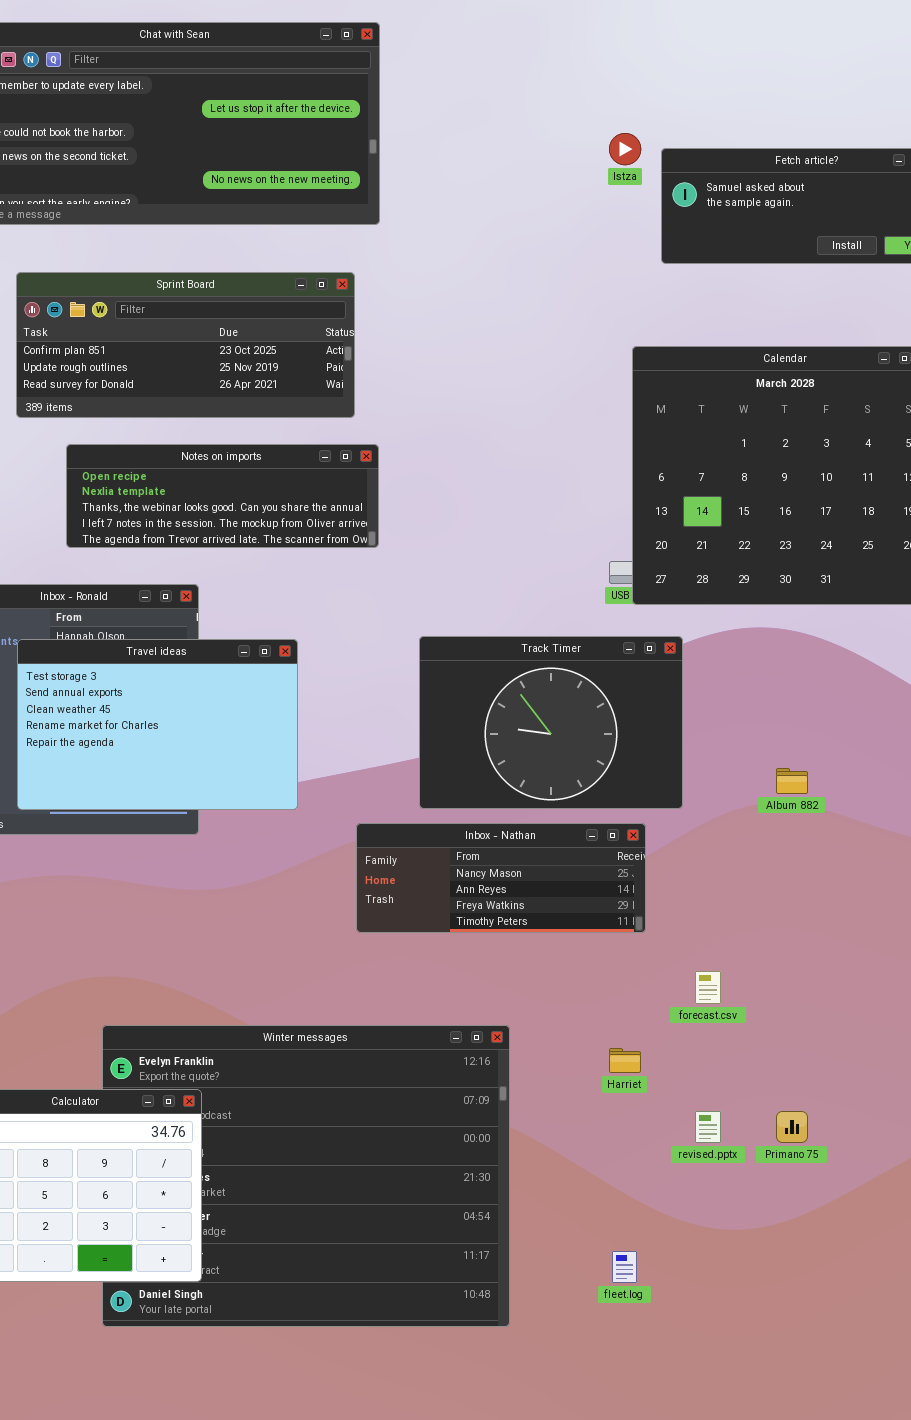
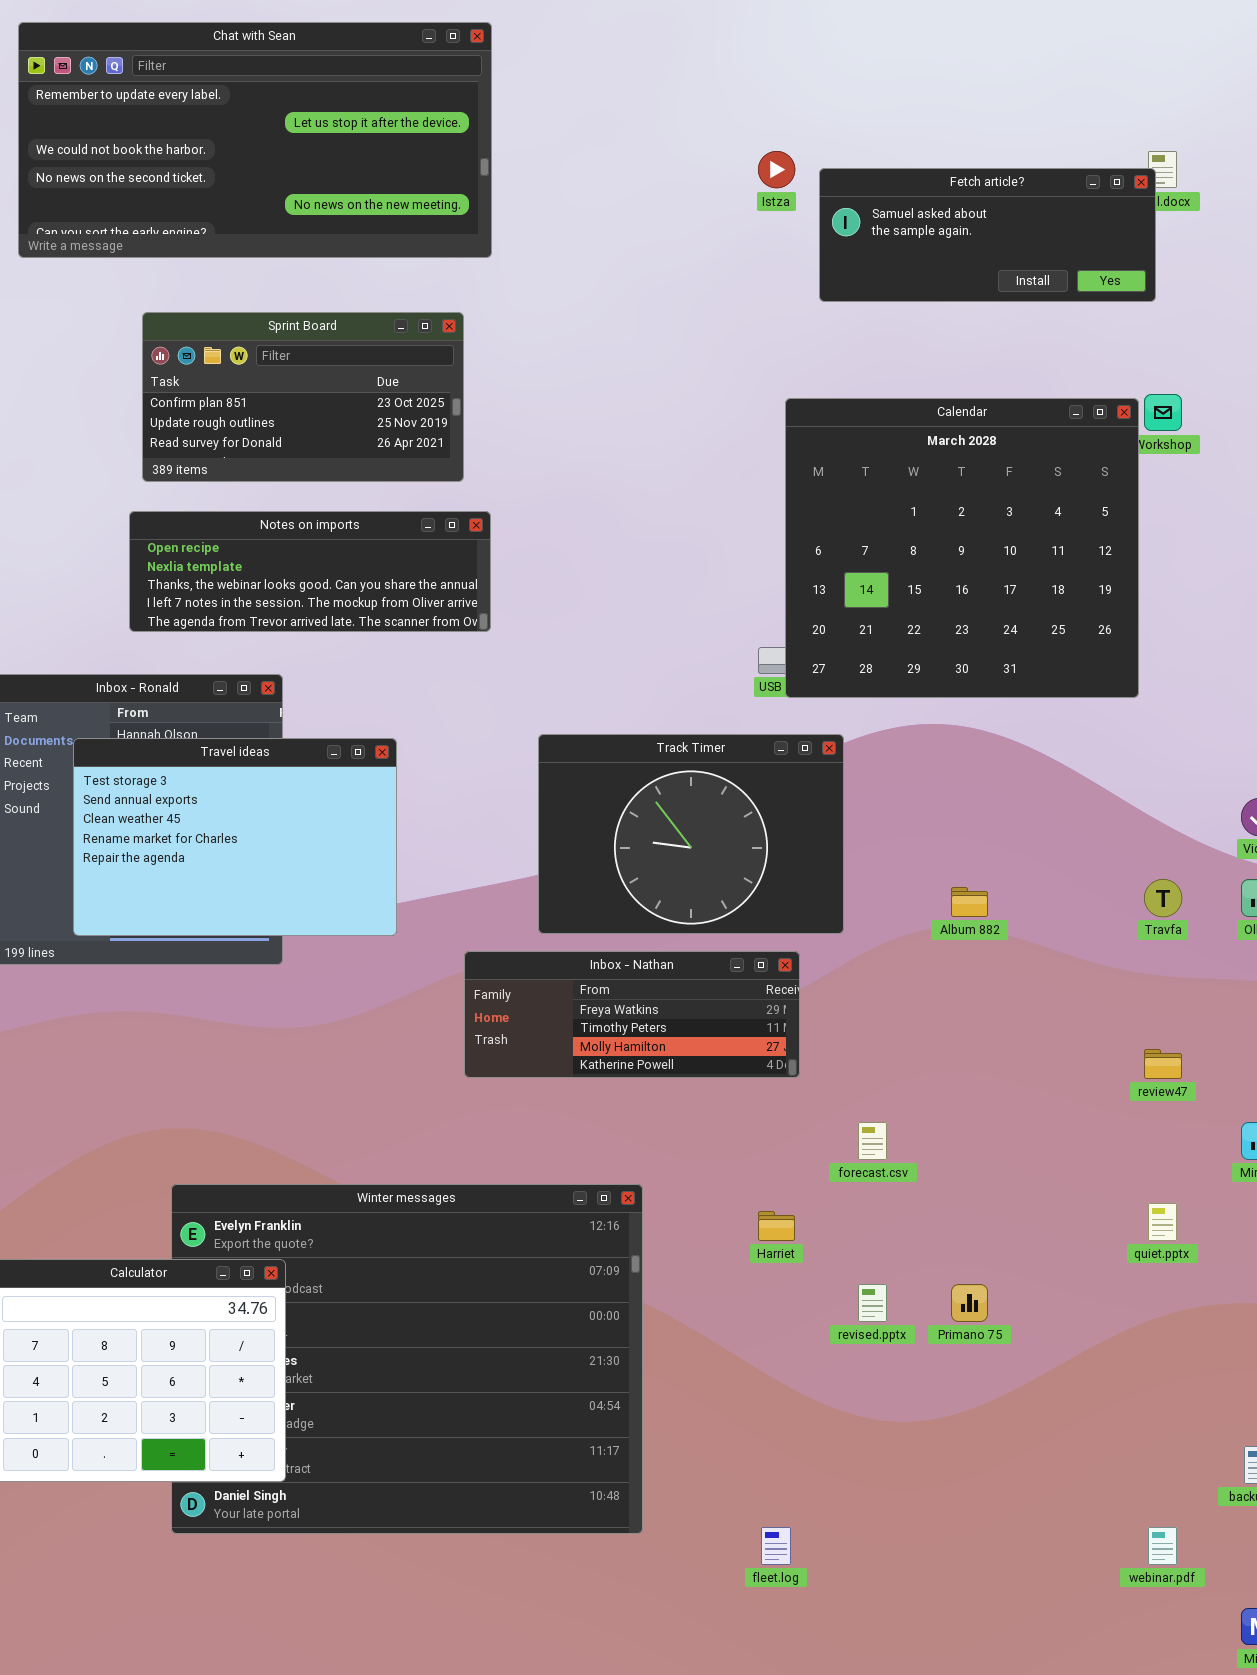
Sprint Board: [16,272,355,418] -> [142,312,464,482], resized
Inbox - Nathan: [356,823,646,933] -> [464,951,800,1078], scrolled down 2 rows
fleet.log: [612,1251,637,1283] -> [761,1527,791,1565], moved

